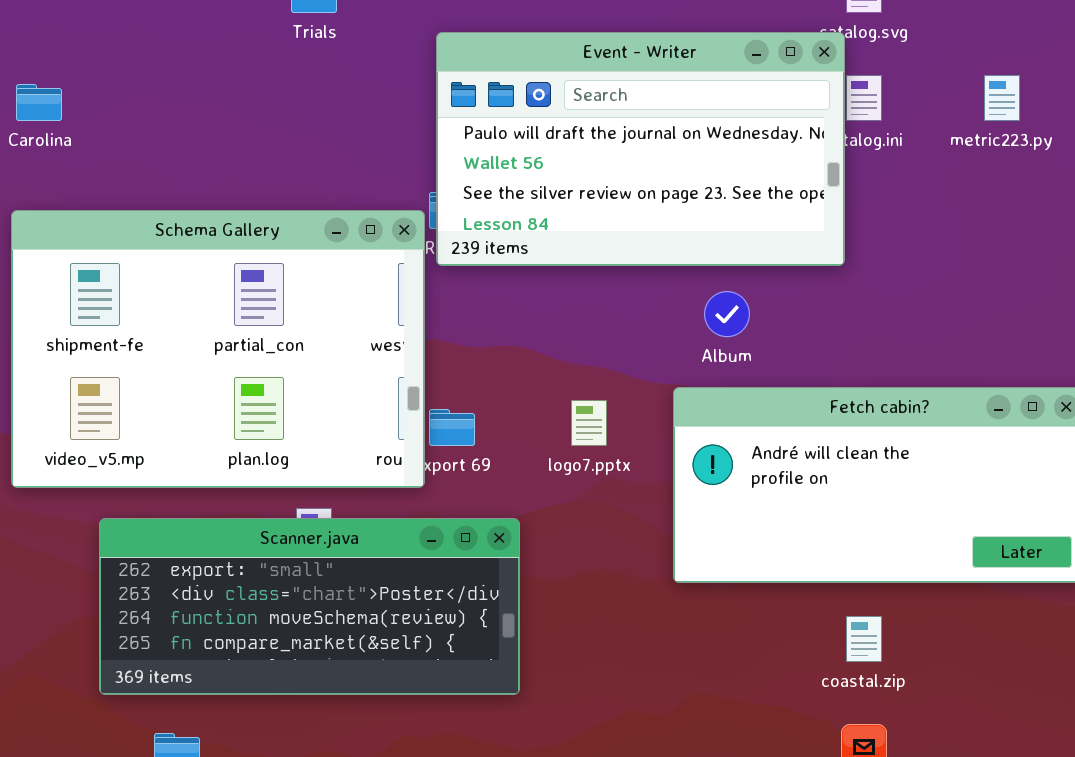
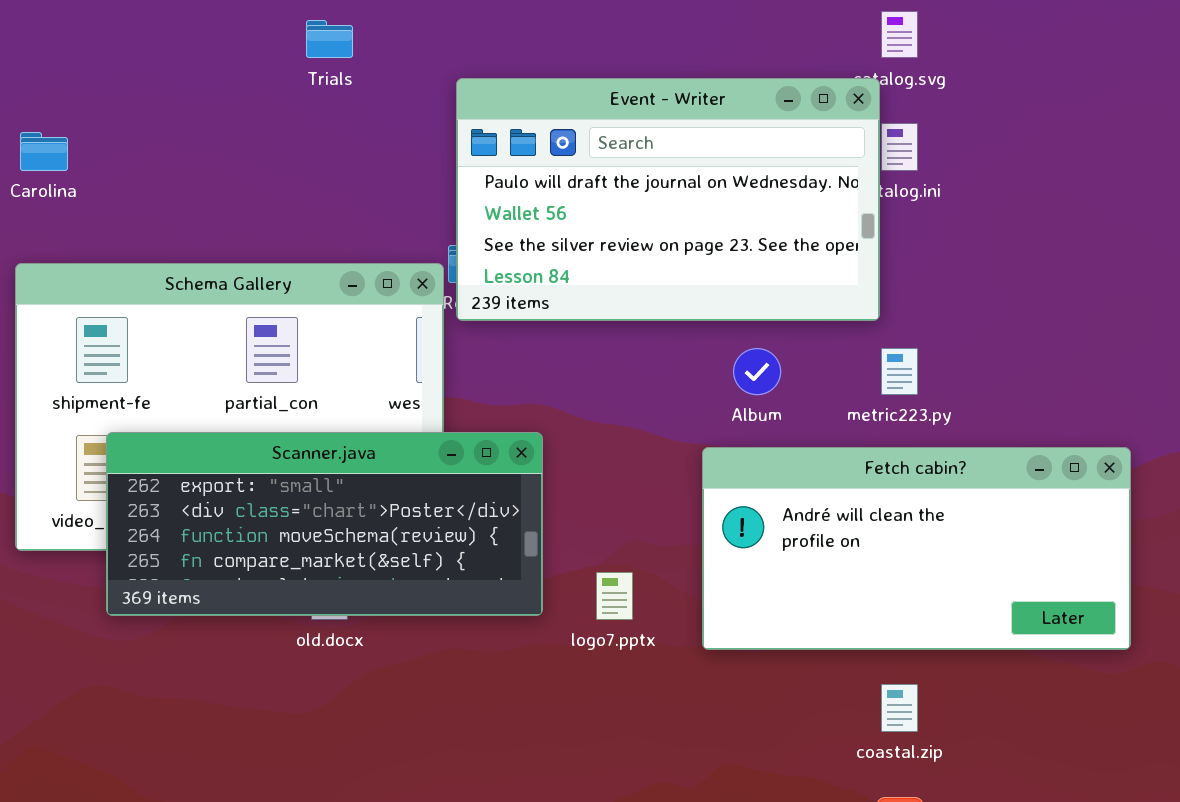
metric223.py: [984,75,1020,121] -> [881,348,918,395], moved
logo7.pptx: [571,400,607,446] -> [596,572,633,620], moved
Scanner.java: [99,518,520,695] -> [106,432,543,616], moved

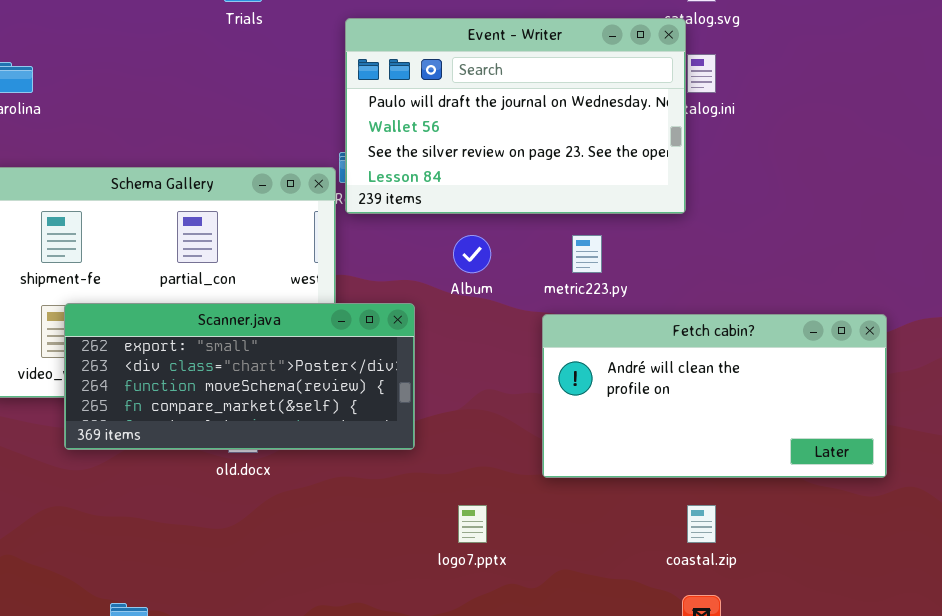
Album: [733,348,781,395] -> [453,235,491,273], moved
metric223.py: [881,348,918,395] -> [572,235,602,273], moved
logo7.pptx: [596,572,633,620] -> [458,505,487,543], moved

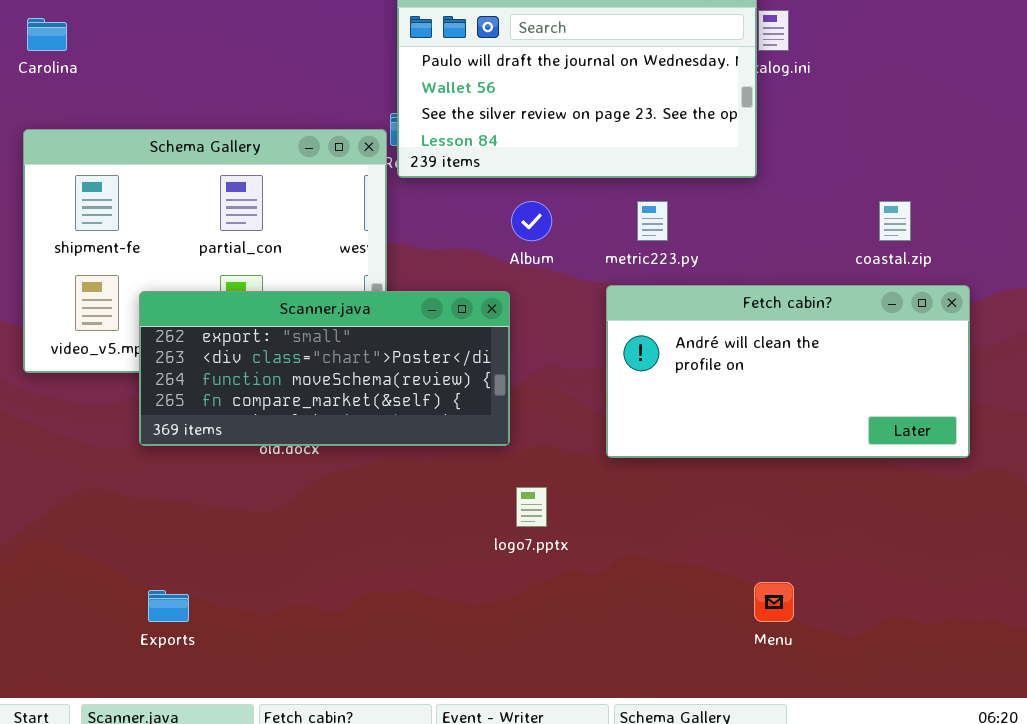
Scanner.java: [64,303,415,450] -> [139,291,510,446], moved
coastal.zip: [687,505,716,543] -> [879,201,911,241], moved

